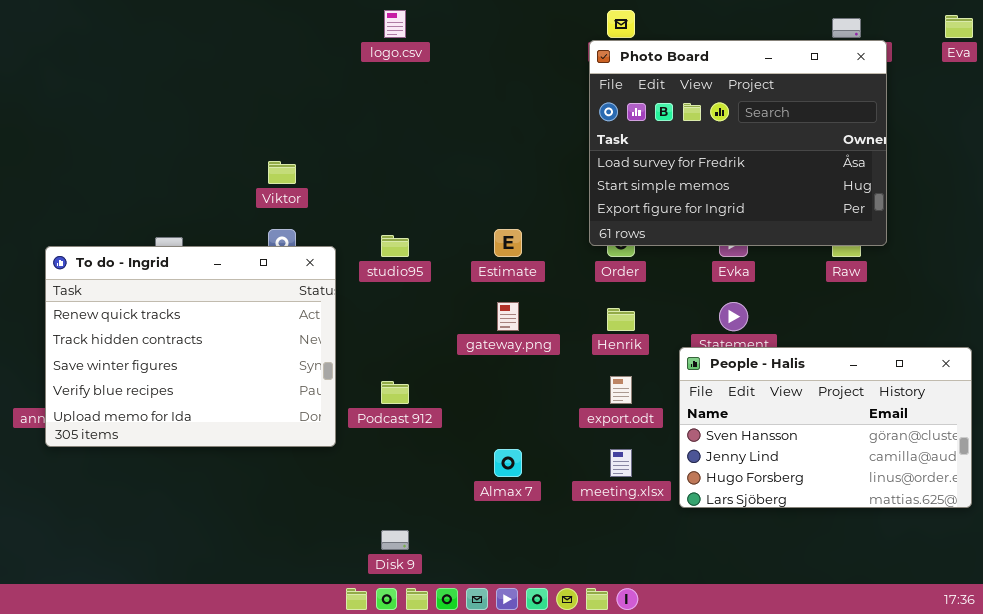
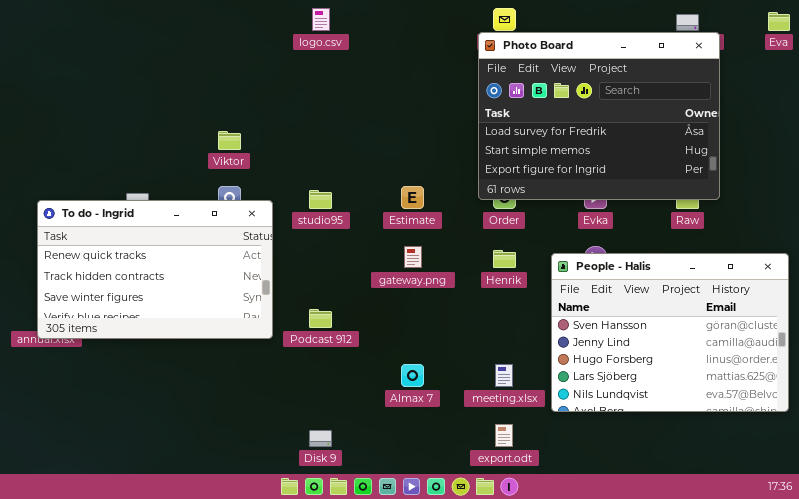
To do - Ingrid: [45,246,336,447] -> [37,200,273,339], resized
People - Halis: [679,347,972,508] -> [551,253,789,412], resized
export.odt: [610,376,632,404] -> [495,424,513,447], moved

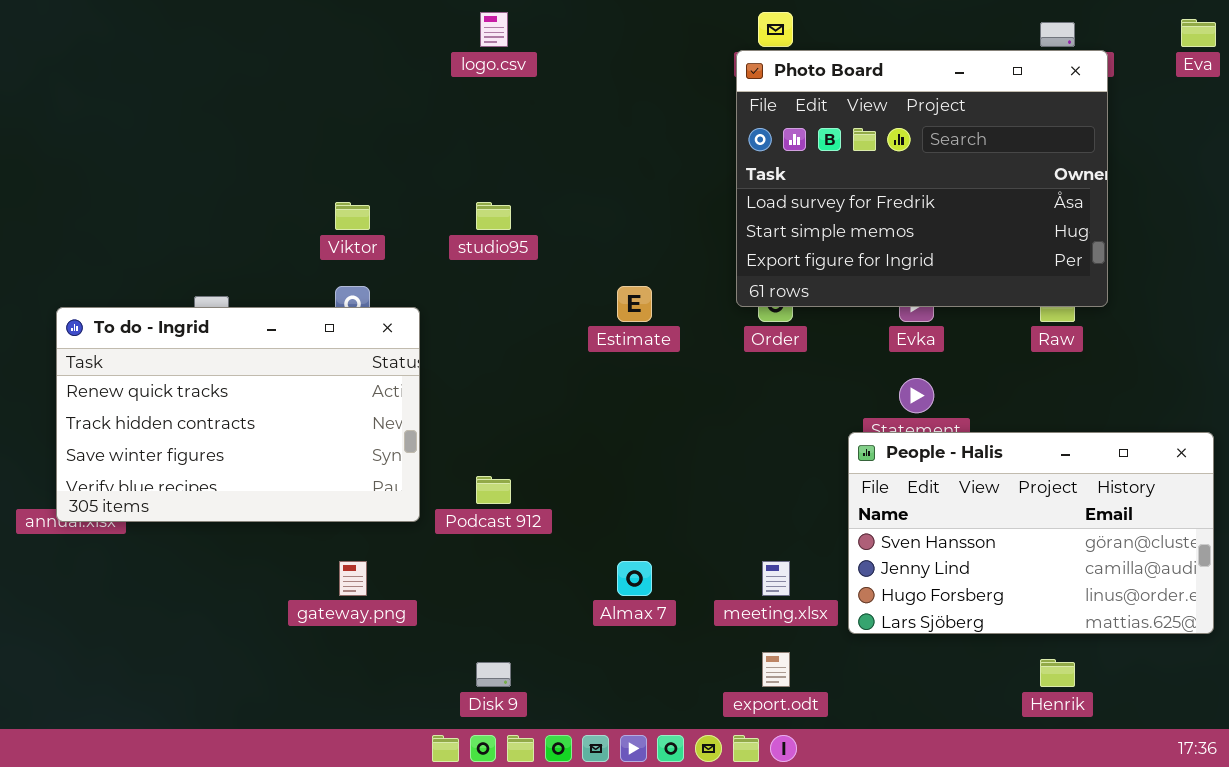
studio95: [309,190,332,209] -> [476,202,511,230], moved
gateway.png: [404,246,422,268] -> [339,561,367,596], moved
Henrik: [493,250,516,268] -> [1040,659,1075,687], moved
People - Halis: [551,253,789,412] -> [848,432,1214,634], resized

